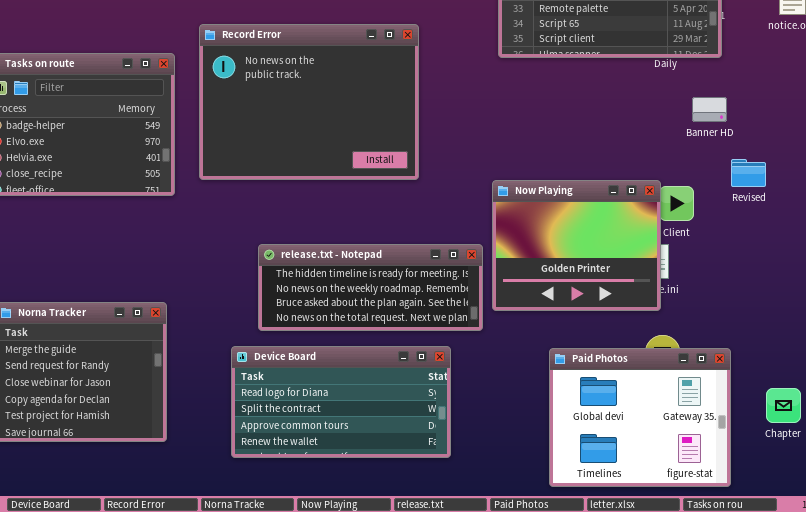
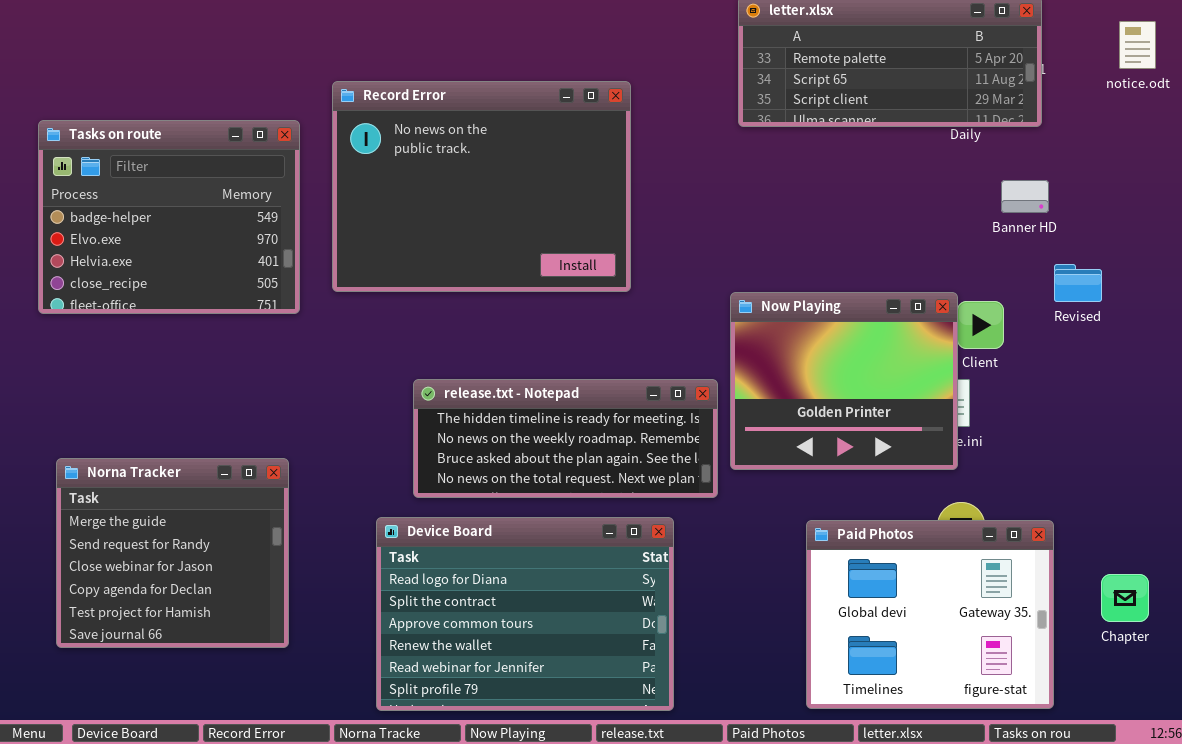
Device Board: [231,346,451,458] -> [376,517,674,711], resized

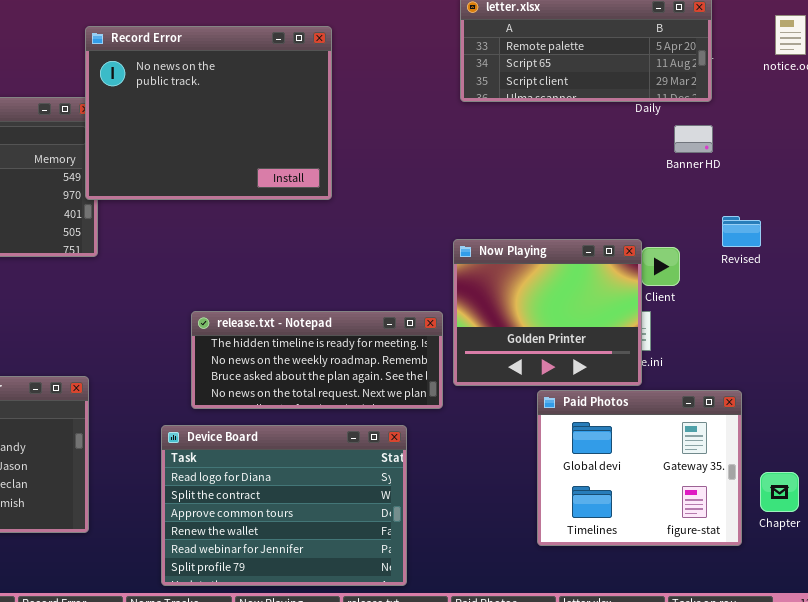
Record Error: [332,81,631,292] -> [85,26,332,200], moved
Banner HD: [1001,180,1049,213] -> [674,125,713,153], moved
Paid Photos: [806,520,1054,709] -> [537,390,742,546], moved

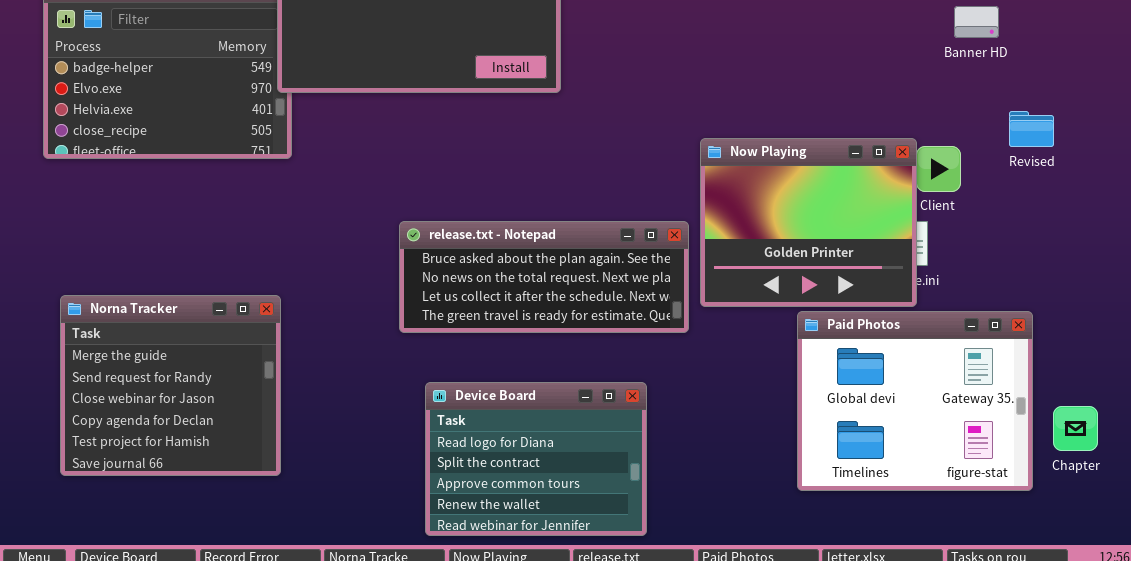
release.txt - Notepad: [191,311,443,409] -> [399,221,689,333], scrolled down 2 rows
Device Board: [161,425,407,586] -> [425,382,647,536], resized

